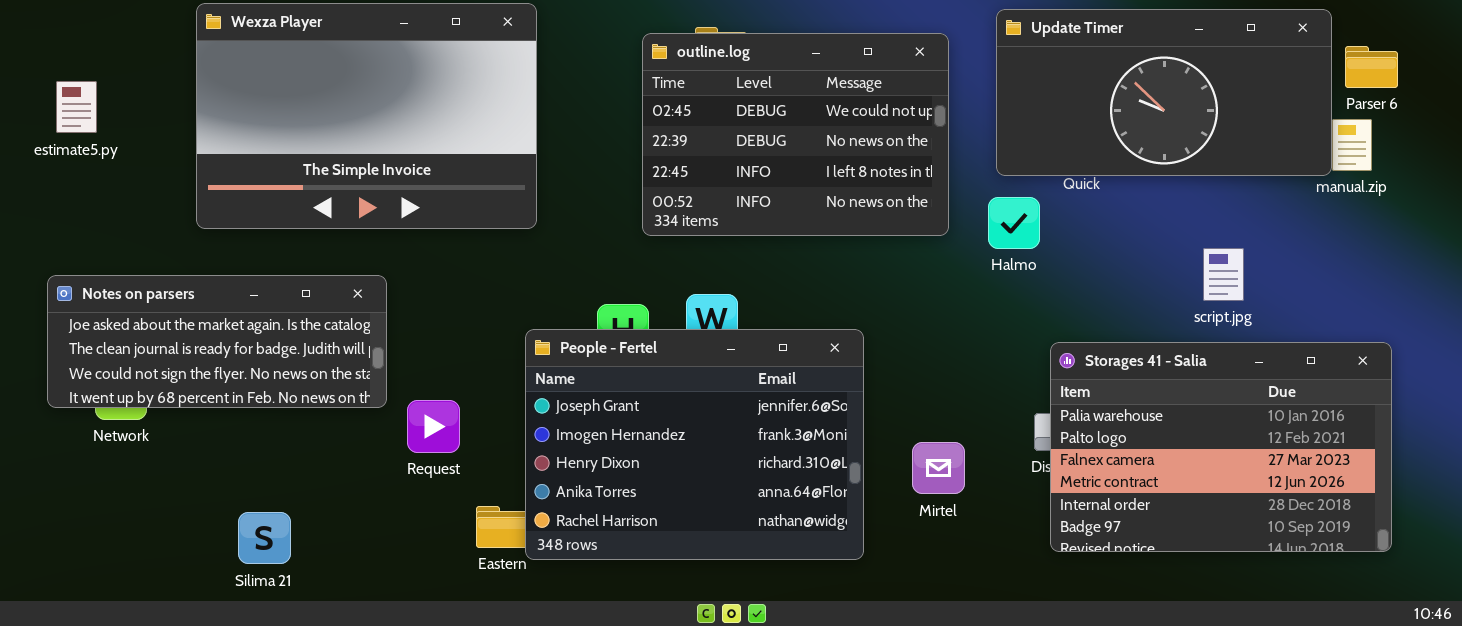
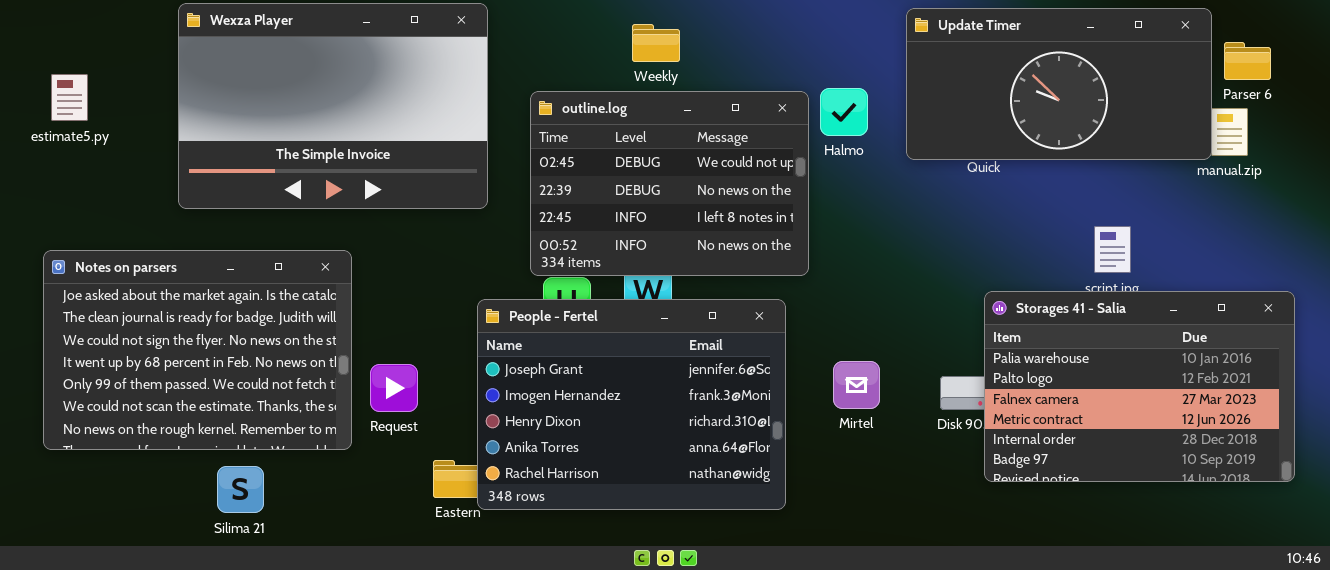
outline.log: [642,33,949,236] -> [530,91,809,276], moved
Halmo: [988,197,1040,249] -> [820,88,868,136], moved
Notes on parsers: [47,275,387,408] -> [43,250,352,450], resized
Storages 41 - Salia: [1050,342,1392,552] -> [984,291,1295,482], moved
Mirtel: [912,442,965,494] -> [833,361,880,409], moved

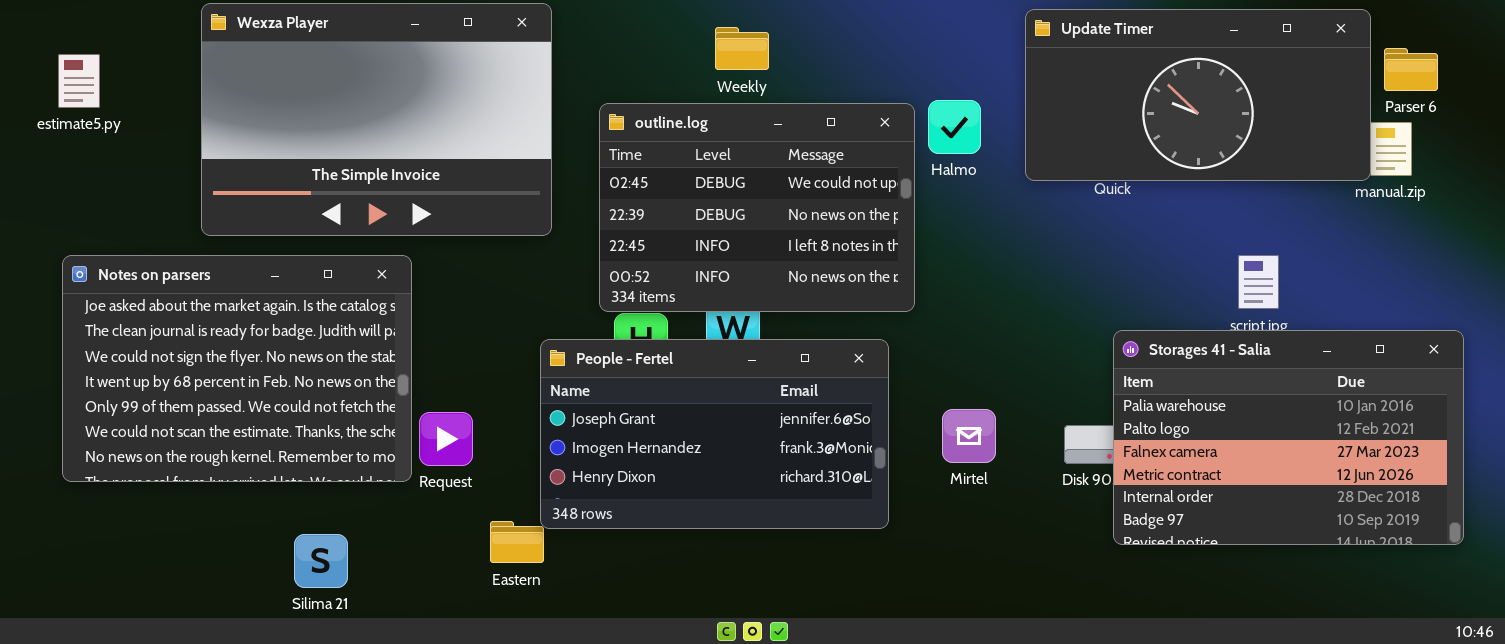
estimate5.py: [51,74,88,121] -> [58,54,100,108], moved
Notes on parsers: [43,250,352,450] -> [62,255,412,482], moved
People - Fertel: [477,299,786,510] -> [540,339,889,529], resized
Silima 21: [217,466,264,513] -> [294,534,348,588], moved

